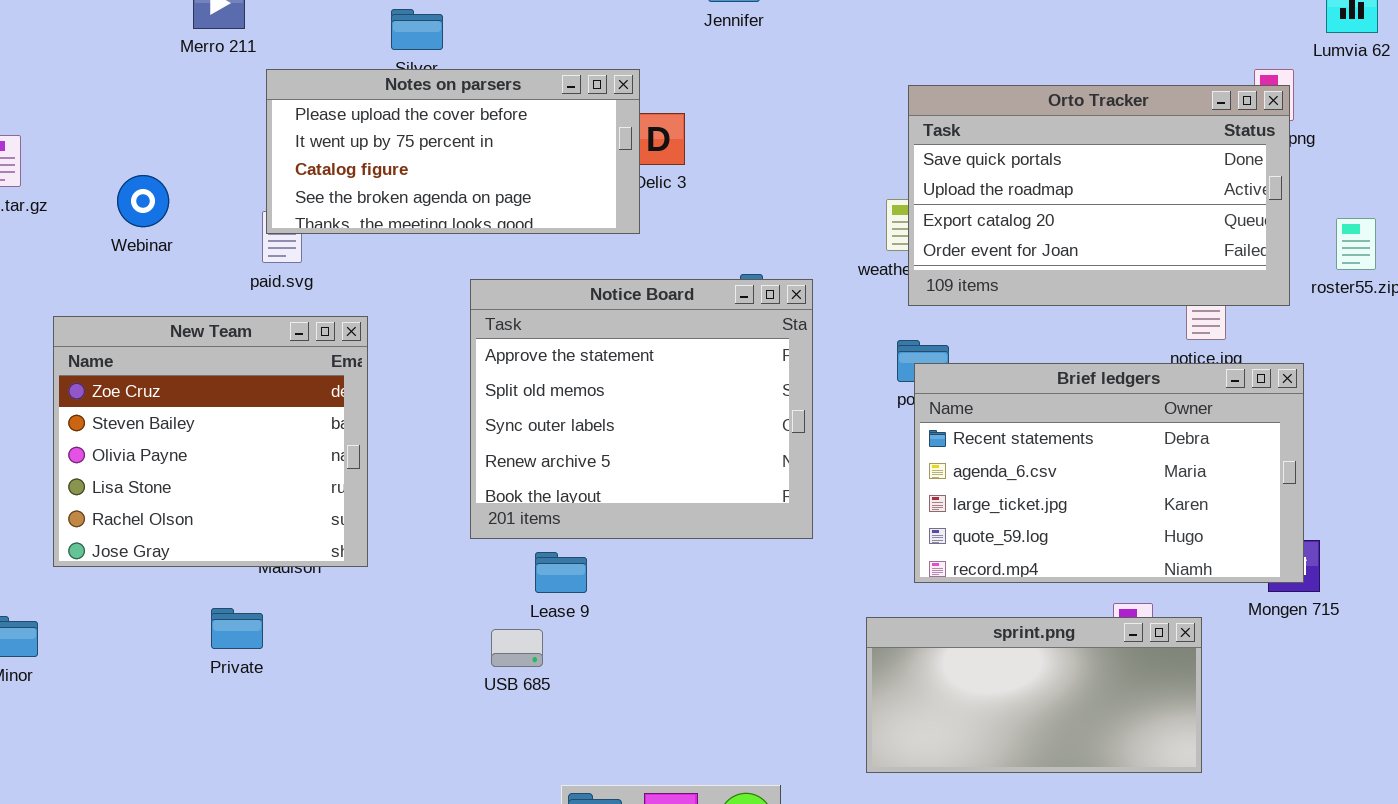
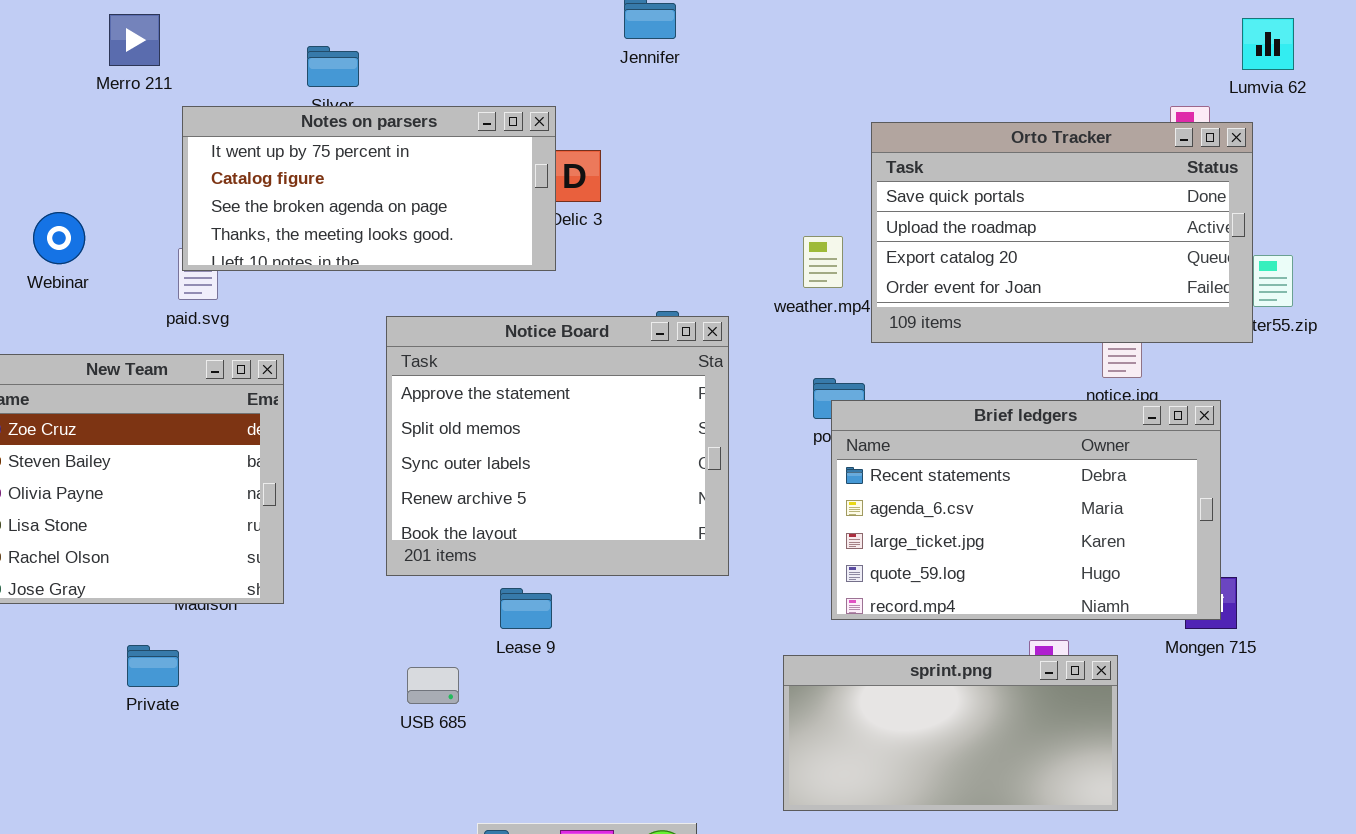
Notes on parsers: [266,69,640,234] -> [182,106,556,271], scrolled down 1 row
Orto Tracker: [908,85,1290,306] -> [871,122,1253,343], moved
Lease 9: [535,552,587,593] -> [500,588,552,629], moved

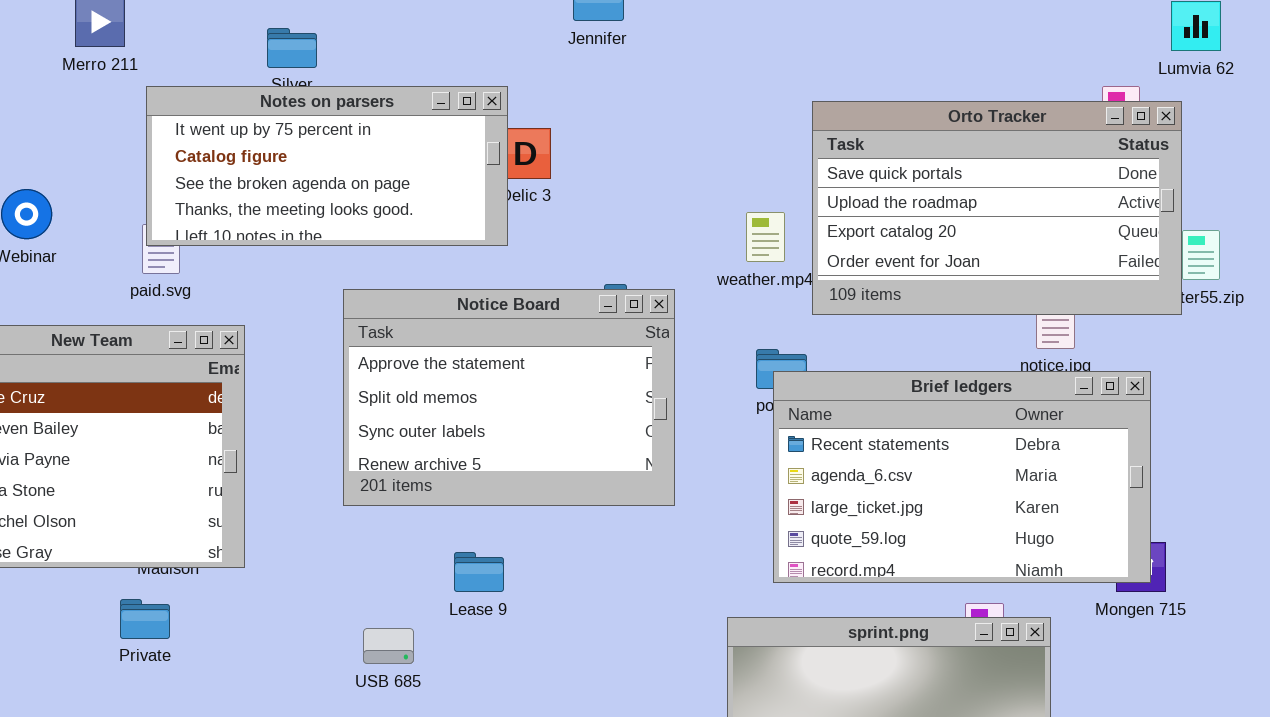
Notice Board: [386,316,729,576] -> [343,289,675,506], resized
Private: [127,645,179,687] -> [120,599,170,639], moved

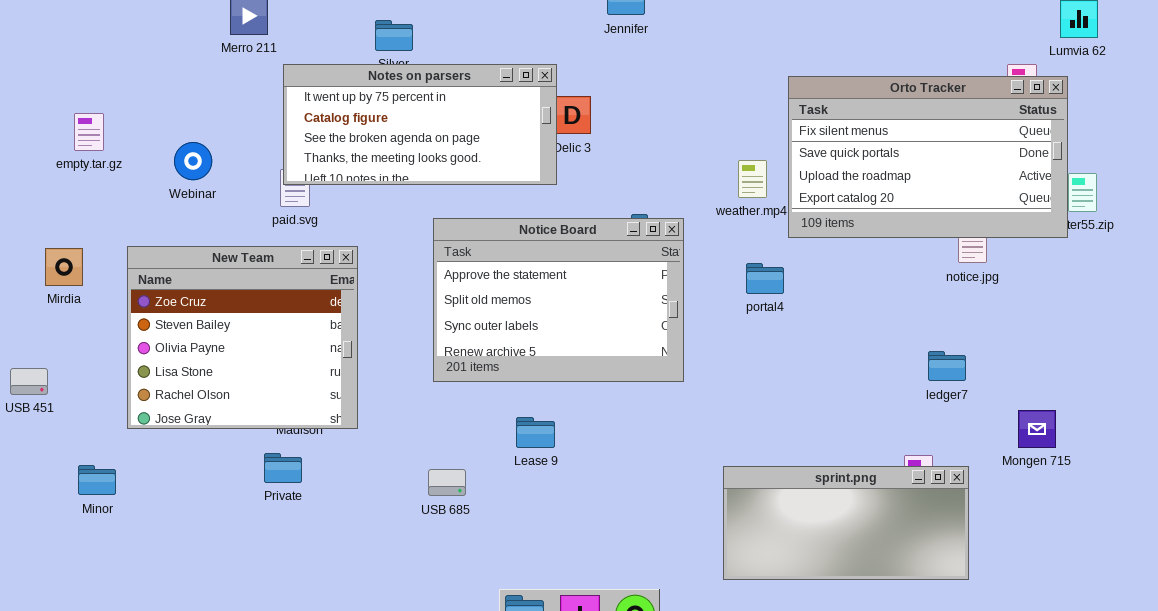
Orto Tracker: [812,101,1182,315] -> [788,76,1068,238], scrolled up 1 row
Brief ledgers: [773,371,1151,583] -> none, closed
USB 685: [363,628,414,664] -> [428,469,466,496], moved

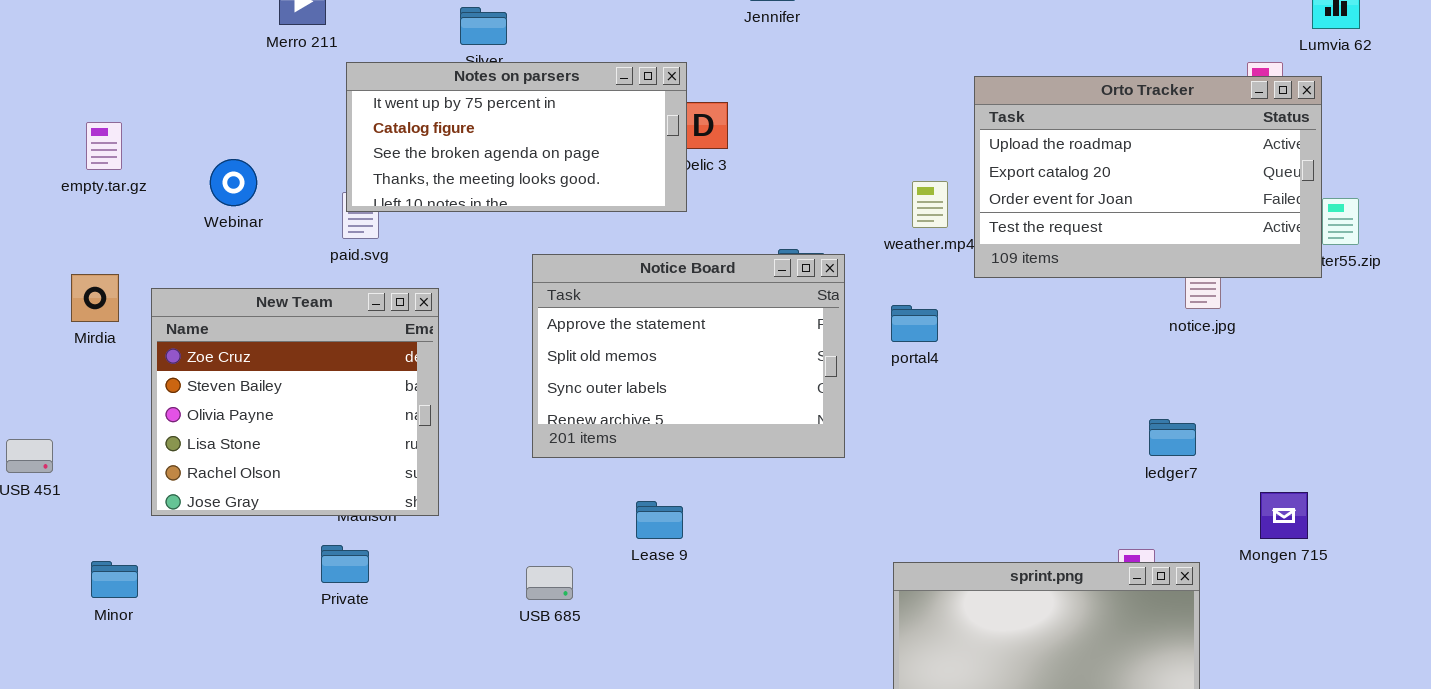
Orto Tracker: [788,76,1068,238] -> [974,76,1322,278], scrolled down 2 rows
Mirdia: [45,248,83,286] -> [71,274,119,322], moved
portal4: [746,263,784,294] -> [891,305,938,342], moved

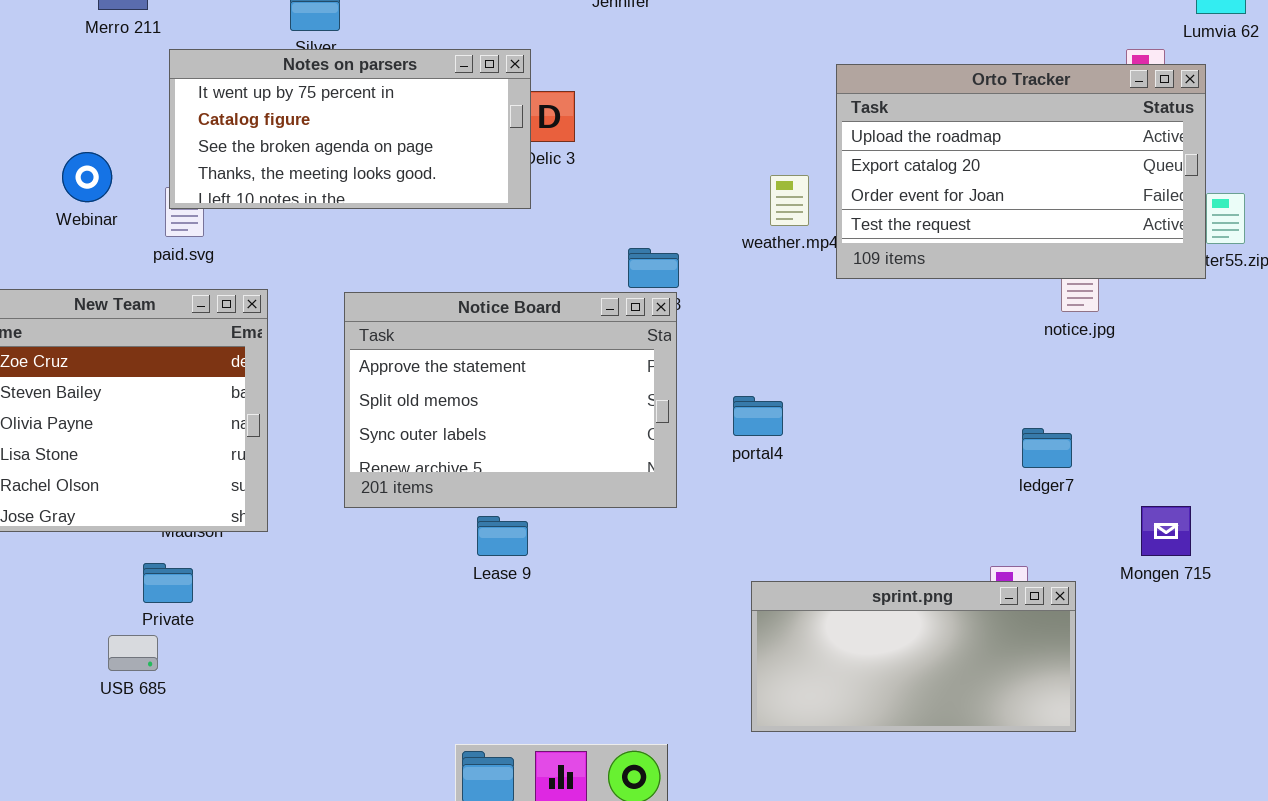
Webinar: [210,159,257,206] -> [62,152,112,202], moved
Notice Board: [532,254,845,458] -> [344,292,677,508], moved
portal4: [891,305,938,342] -> [733,396,783,436], moved
USB 685: [526,566,573,600] -> [108,635,158,671], moved

